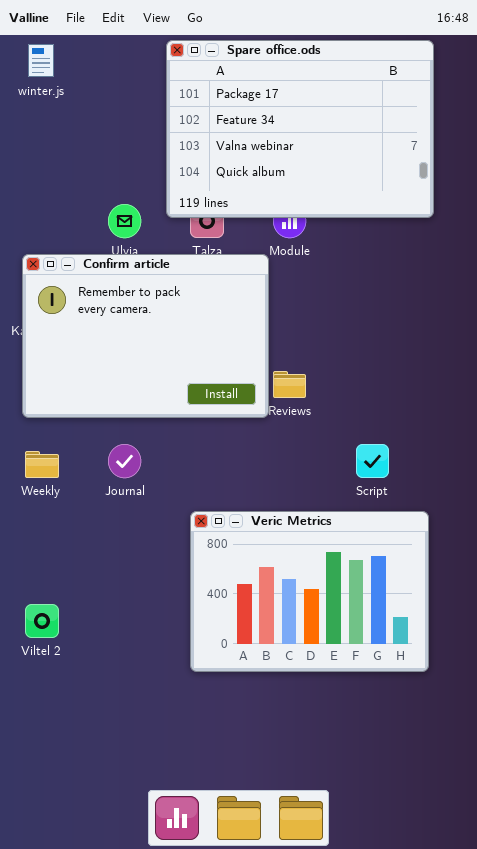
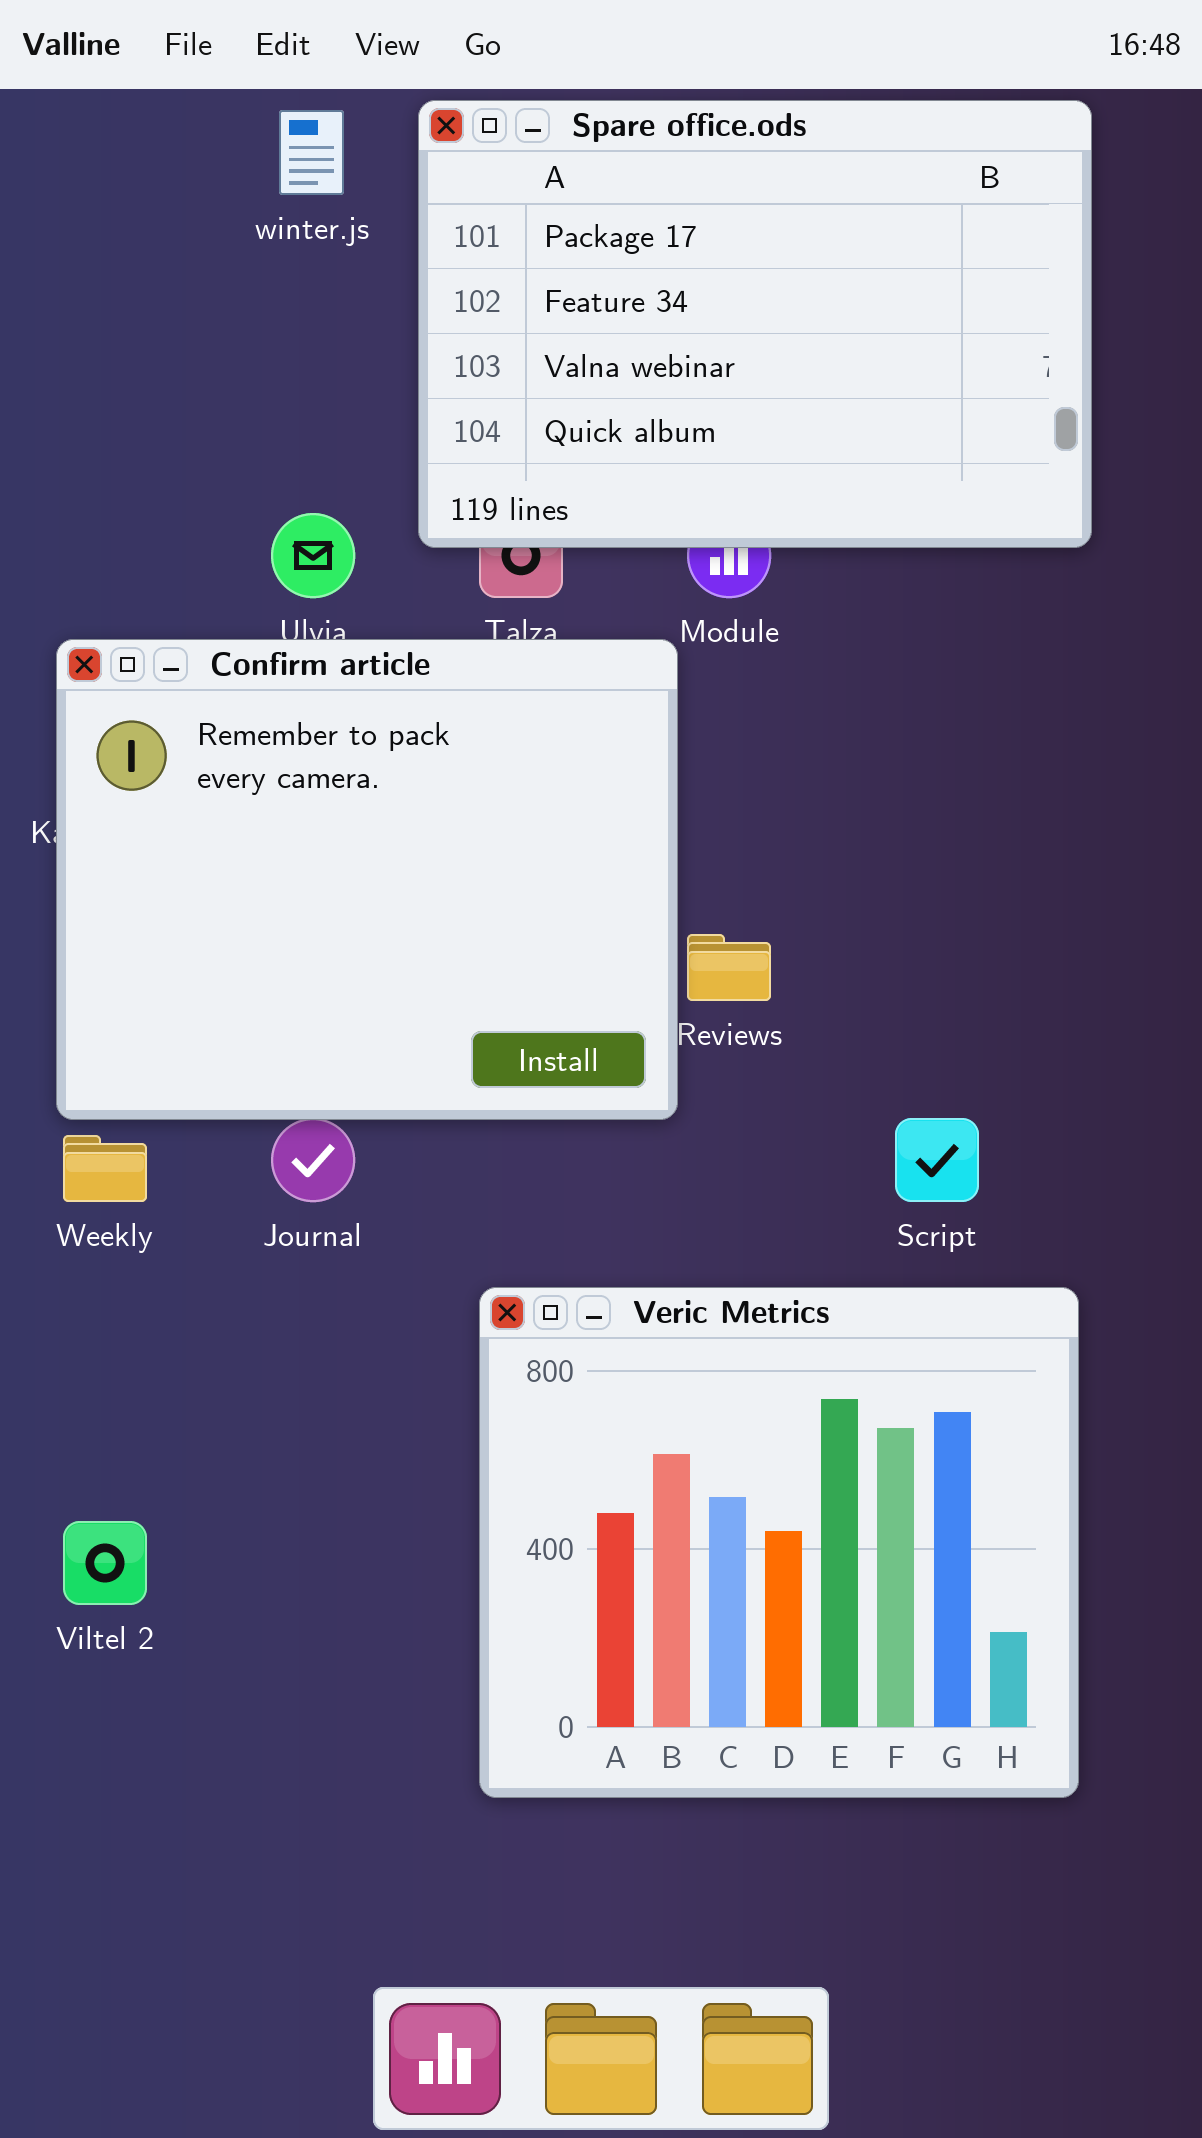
winter.js: [28,44,54,77] -> [279,110,344,195], moved
Confirm article: [22,254,269,418] -> [56,639,678,1120], resized
Veric Metrics: [190,511,429,672] -> [479,1287,1079,1798], resized

